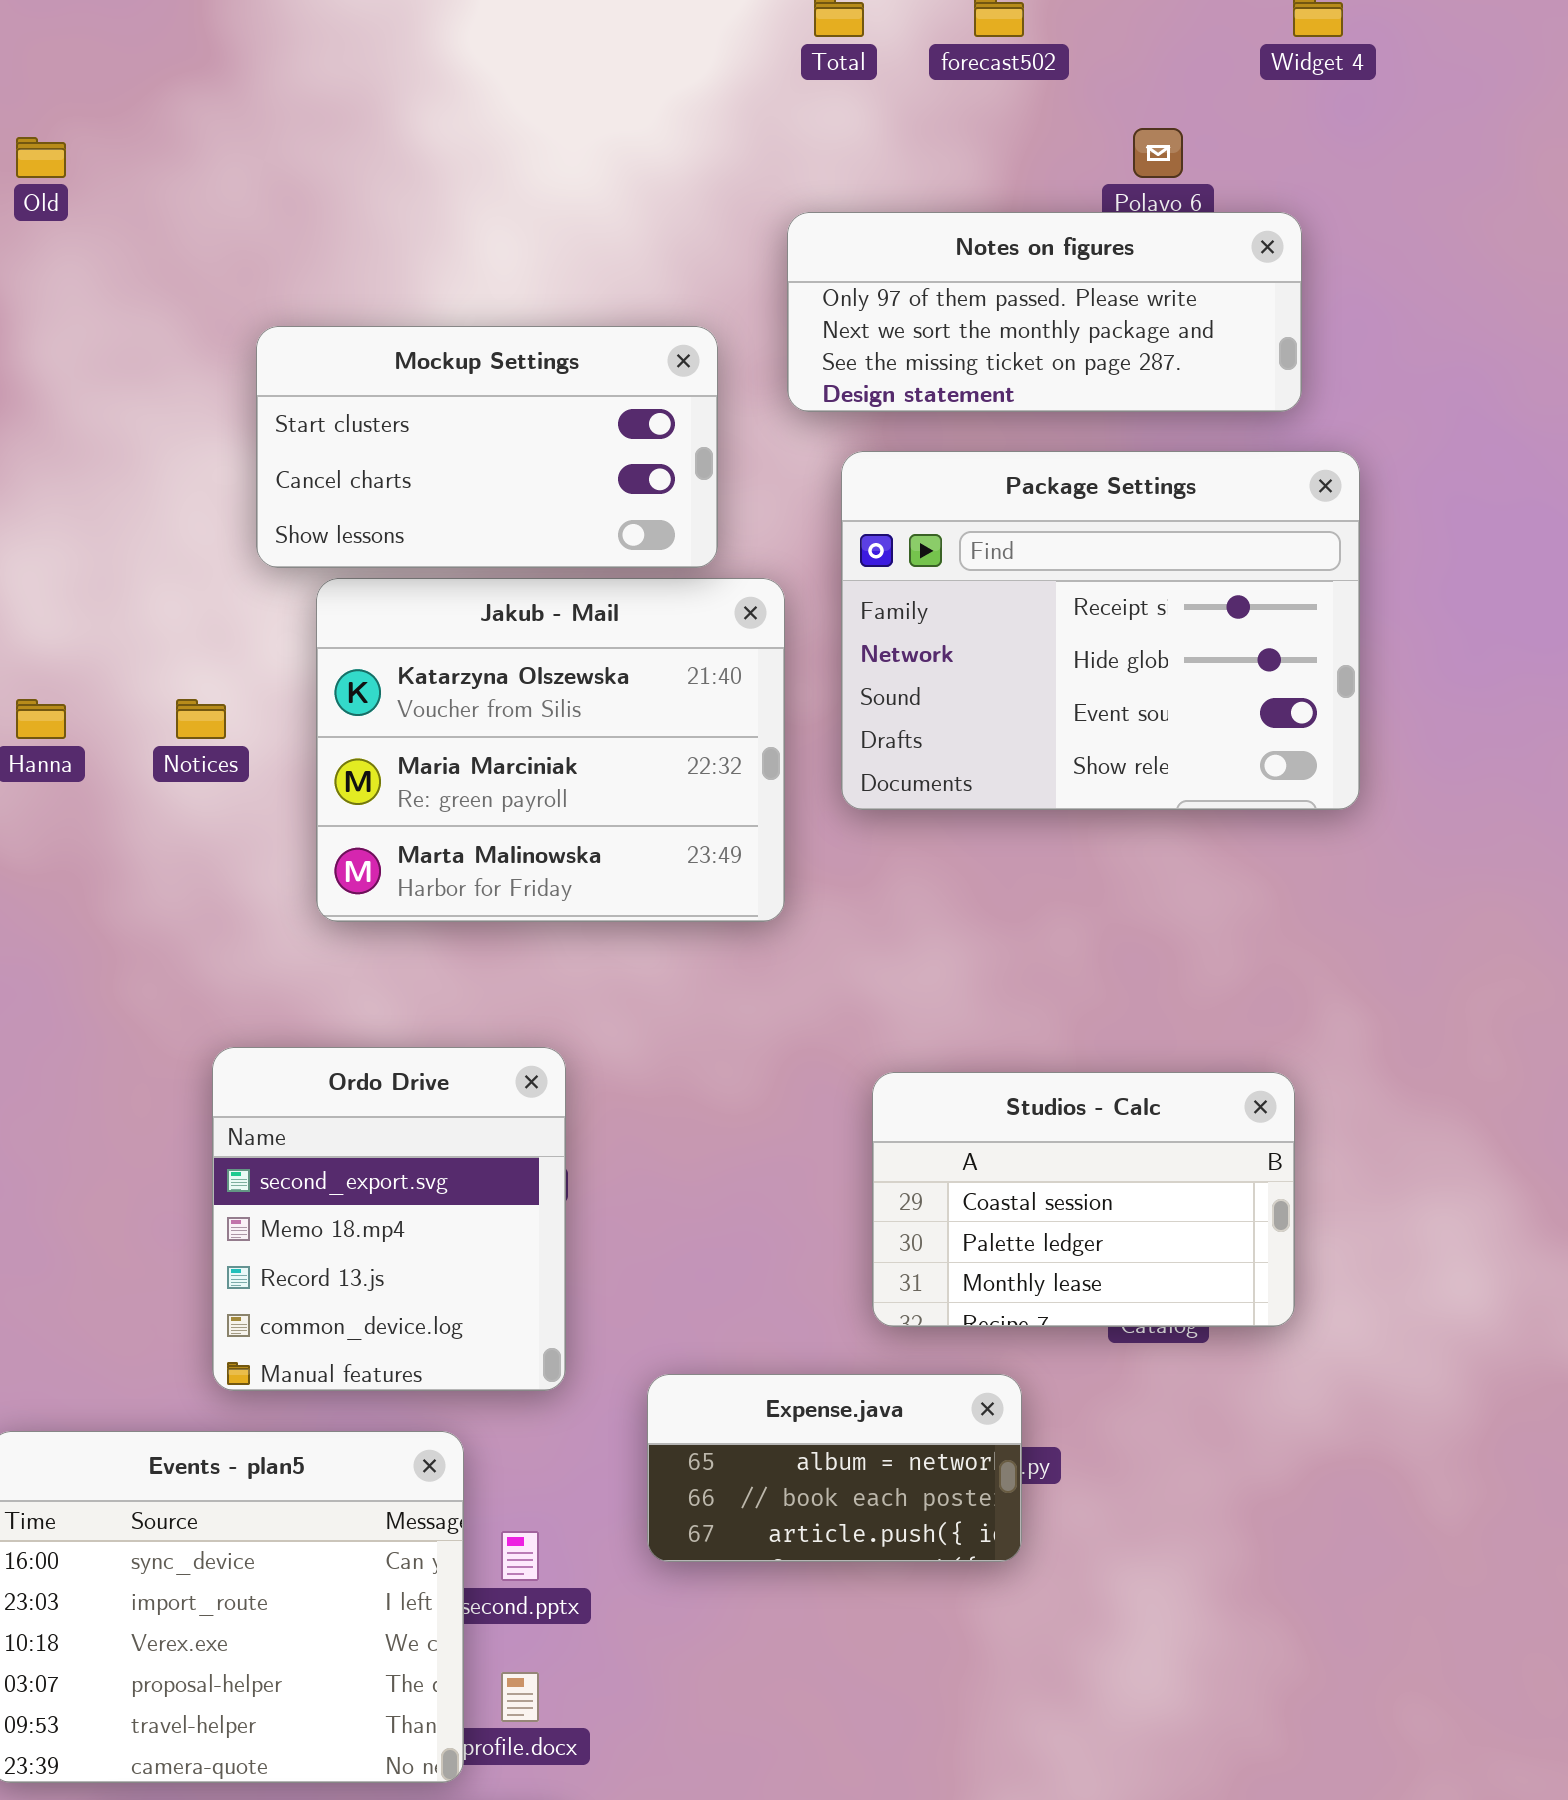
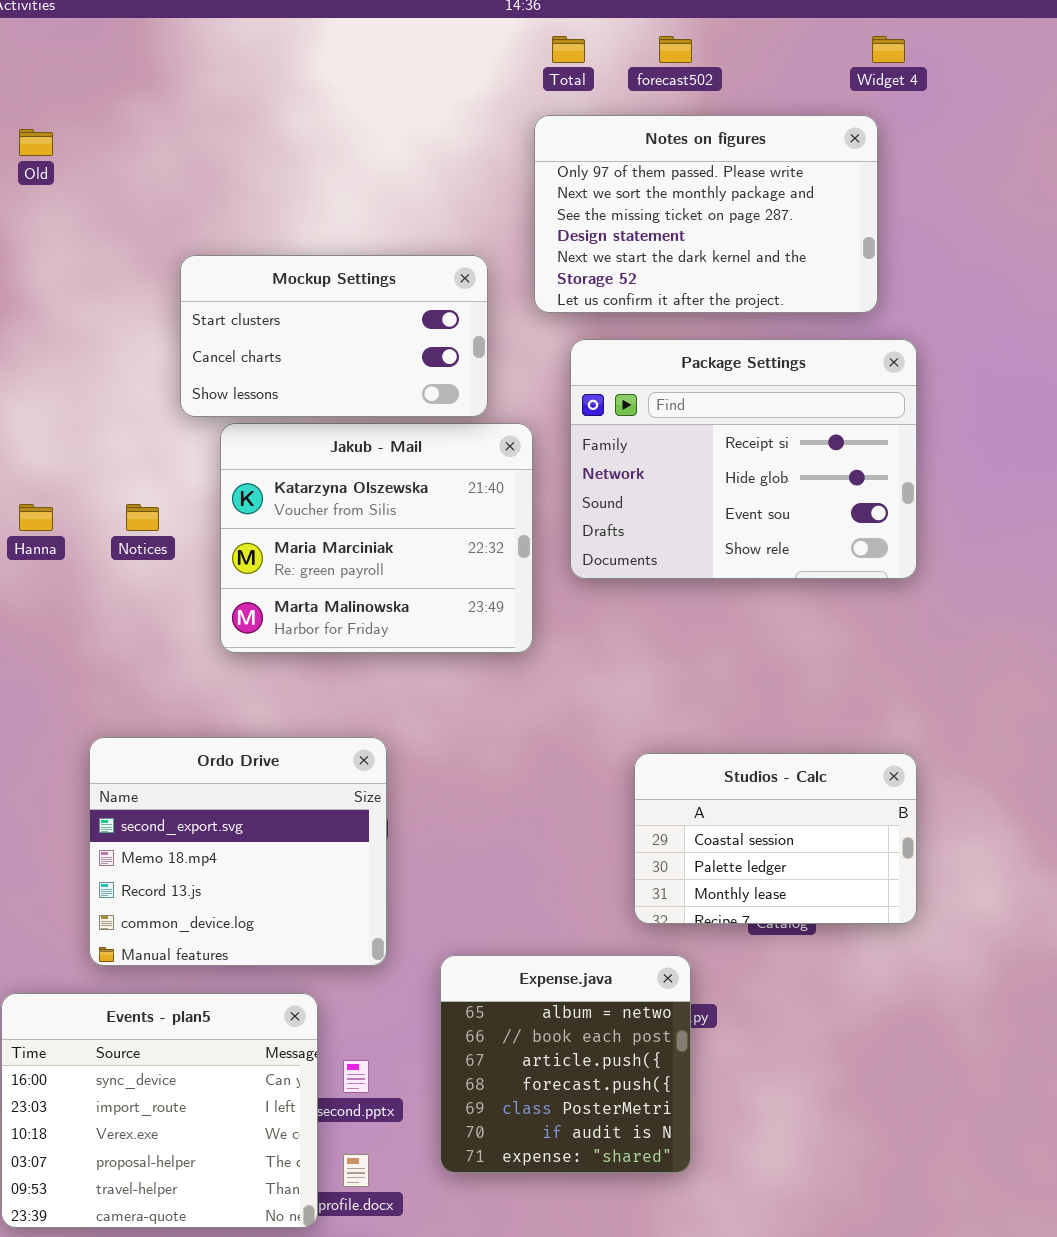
Notes on figures: [787,212,1302,412] -> [534,115,878,313], resized
Ordo Drive: [212,1047,566,1391] -> [89,737,387,966], resized
Studios - Calc: [872,1072,1295,1327] -> [634,753,917,924], moved
Expense.java: [647,1374,1022,1562] -> [440,955,691,1173], resized

